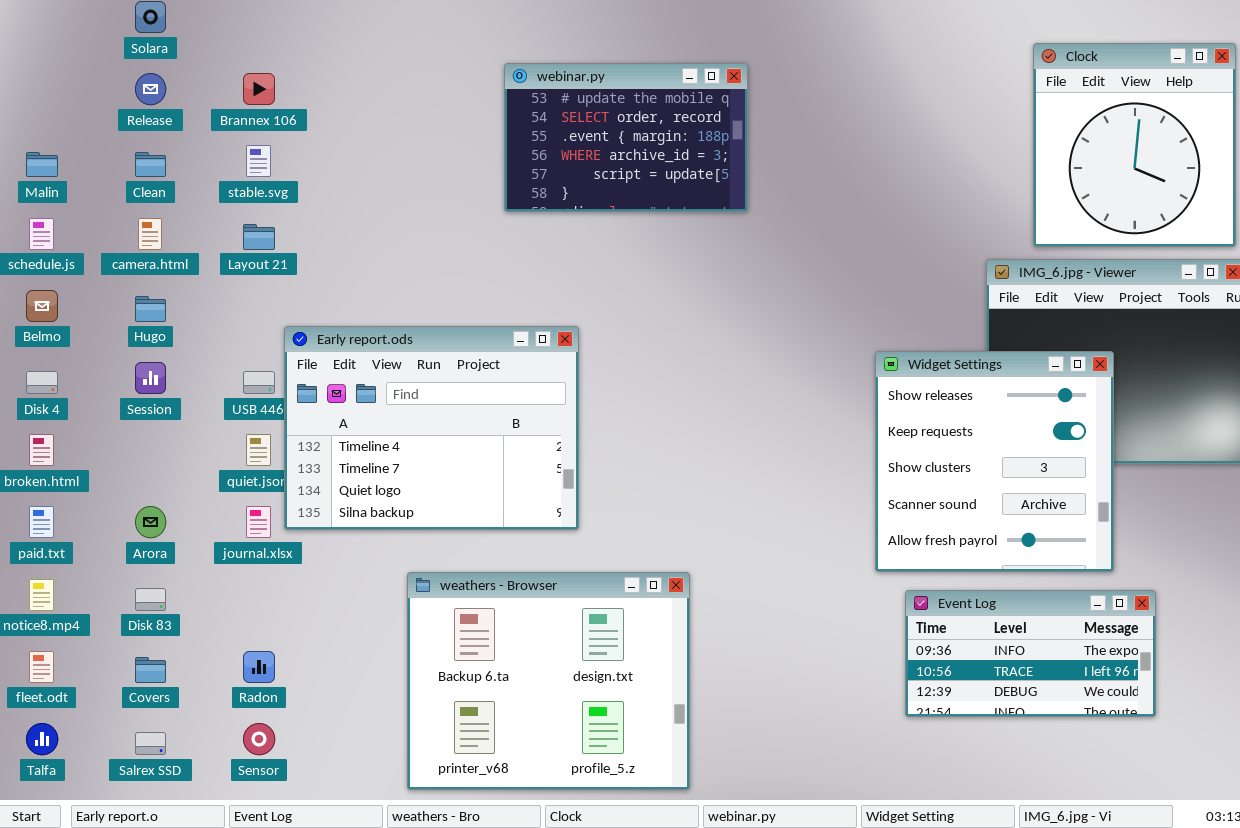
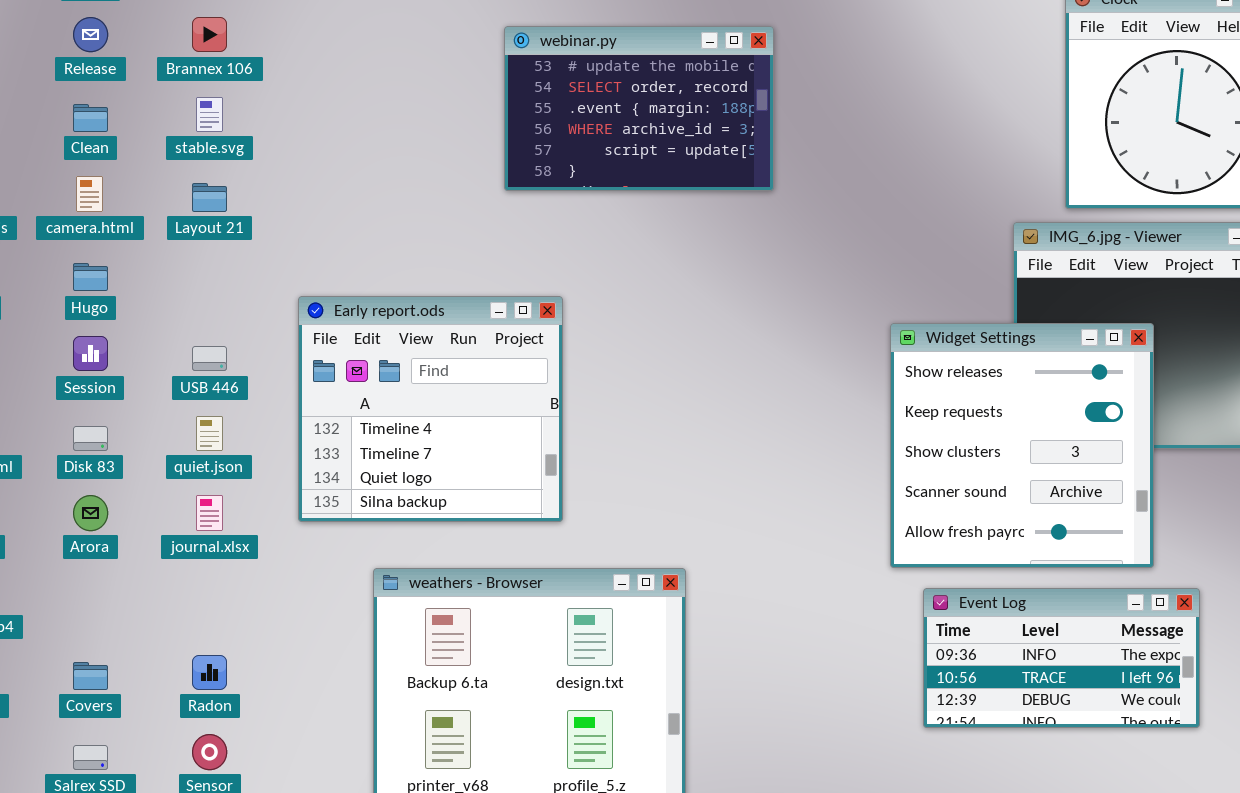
webinar.py: [504,63,748,212] -> [504,26,774,191], moved
Early report.ods: [284,326,579,530] -> [298,296,563,522], resized
Disk 83: [135,588,166,611] -> [73,426,108,451], moved

